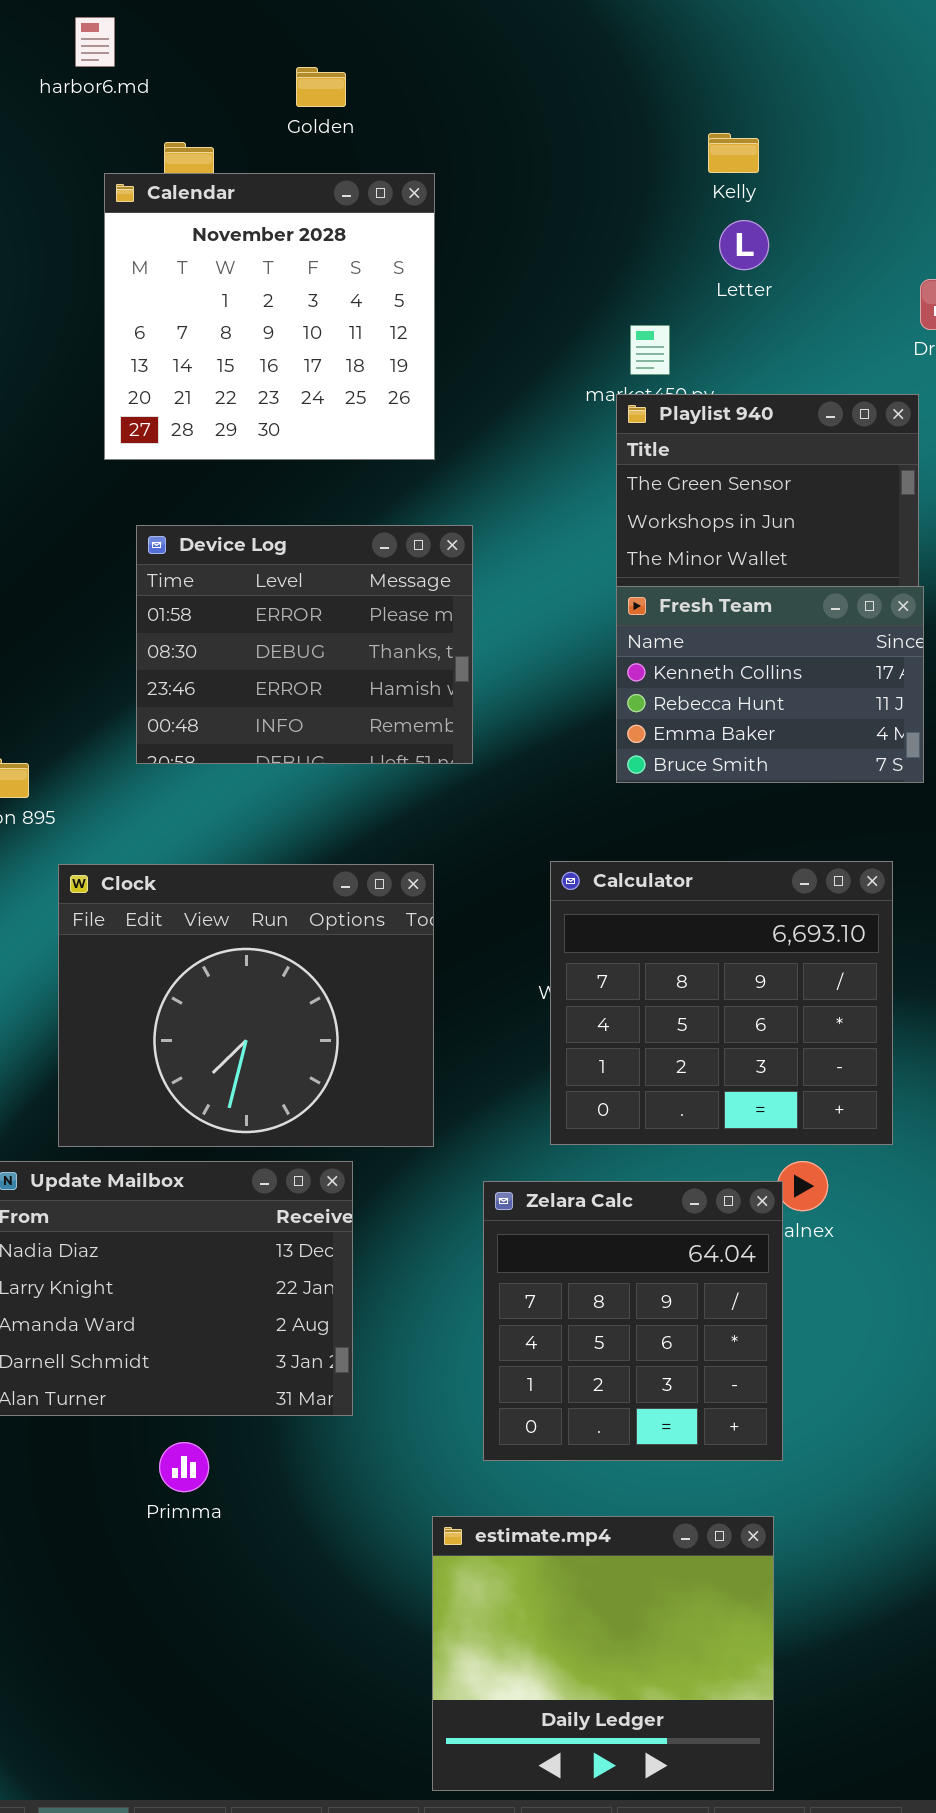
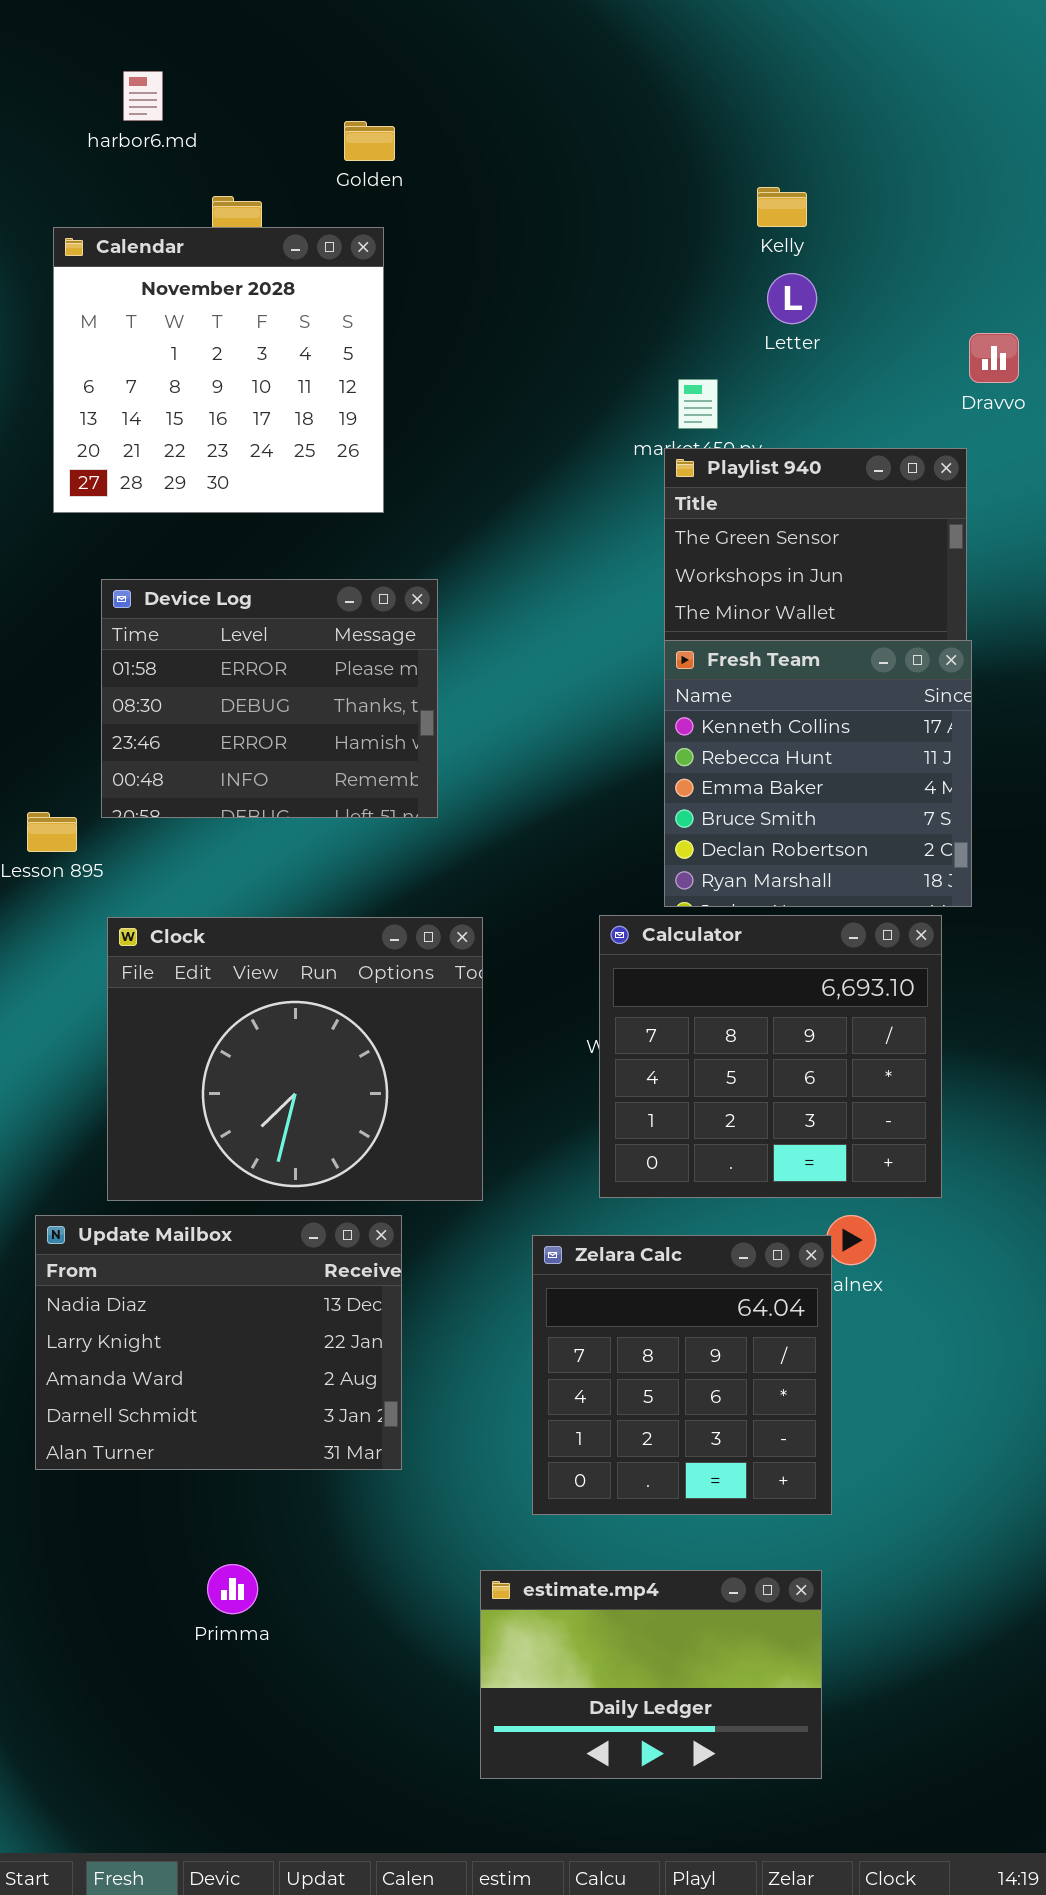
Calendar: [104,173,435,460] -> [53,227,384,513], moved
Device Log: [136,525,473,764] -> [101,579,438,818], moved
Fresh Team: [616,586,924,783] -> [664,640,972,907], resized
Primma: [159,1442,209,1492] -> [207,1564,258,1614], moved
estimate.mp4: [432,1516,774,1791] -> [480,1570,822,1779], resized

